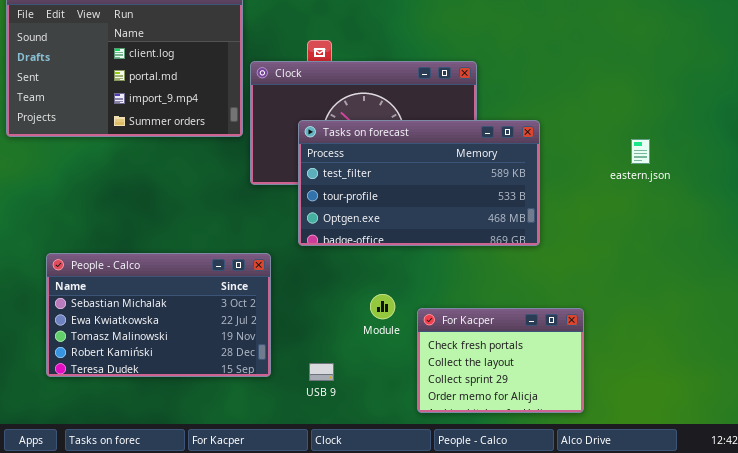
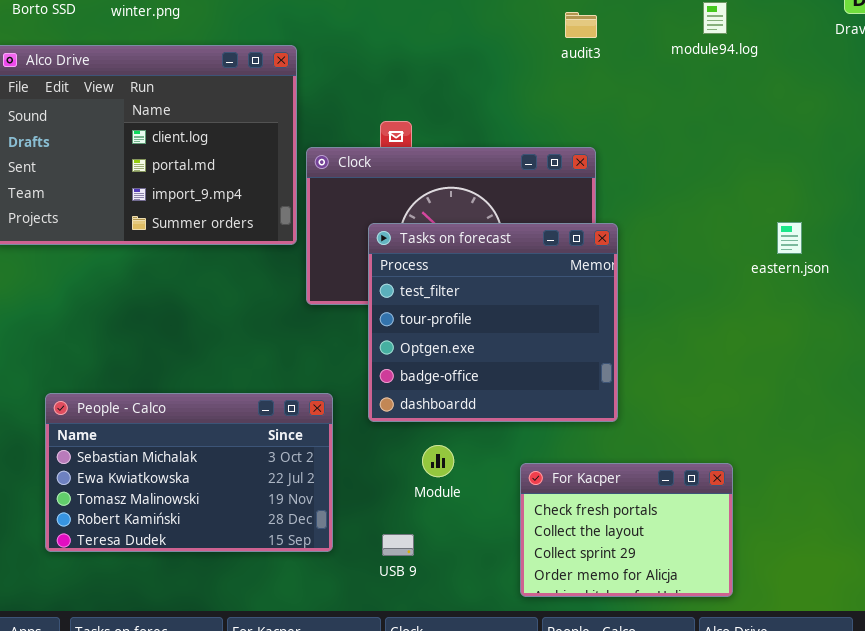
Tasks on forecast: [298,120,540,246] -> [368,223,618,422], resized
eastern.json: [631,139,650,164] -> [777,222,802,254], moved
Module: [370,294,395,319] -> [422,445,454,477], moved

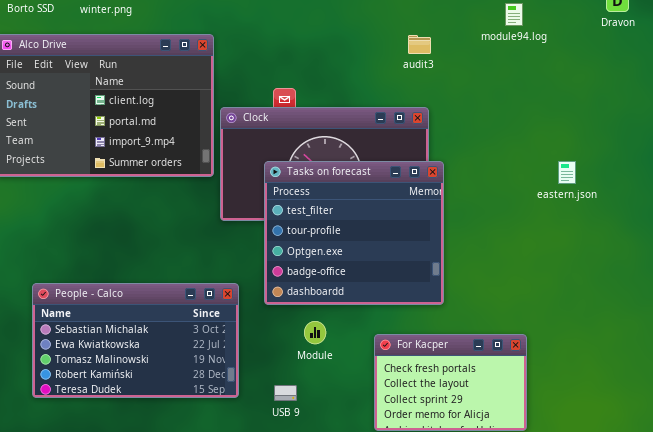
audit3: [565,12,597,38] -> [408,35,431,54], moved

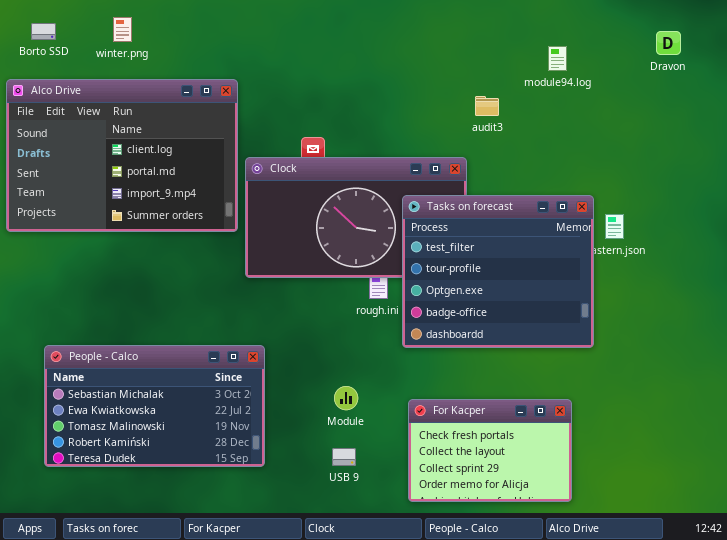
audit3: [408,35,431,54] -> [475,96,499,116], moved
Tasks on forecast: [264,161,444,305] -> [402,195,594,348], moved
USB 9: [274,385,297,401] -> [332,448,356,466], moved

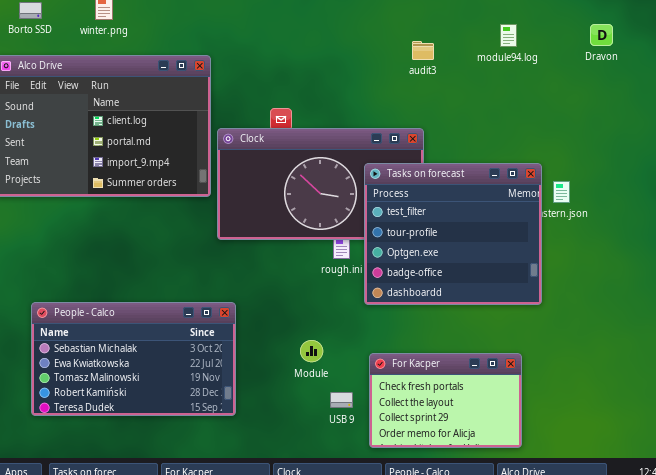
Dravon: [656,31,681,55] -> [590,24,613,46], moved
audit3: [475,96,499,116] -> [412,41,434,60], moved
USB 9: [332,448,356,466] -> [330,392,353,408], moved

